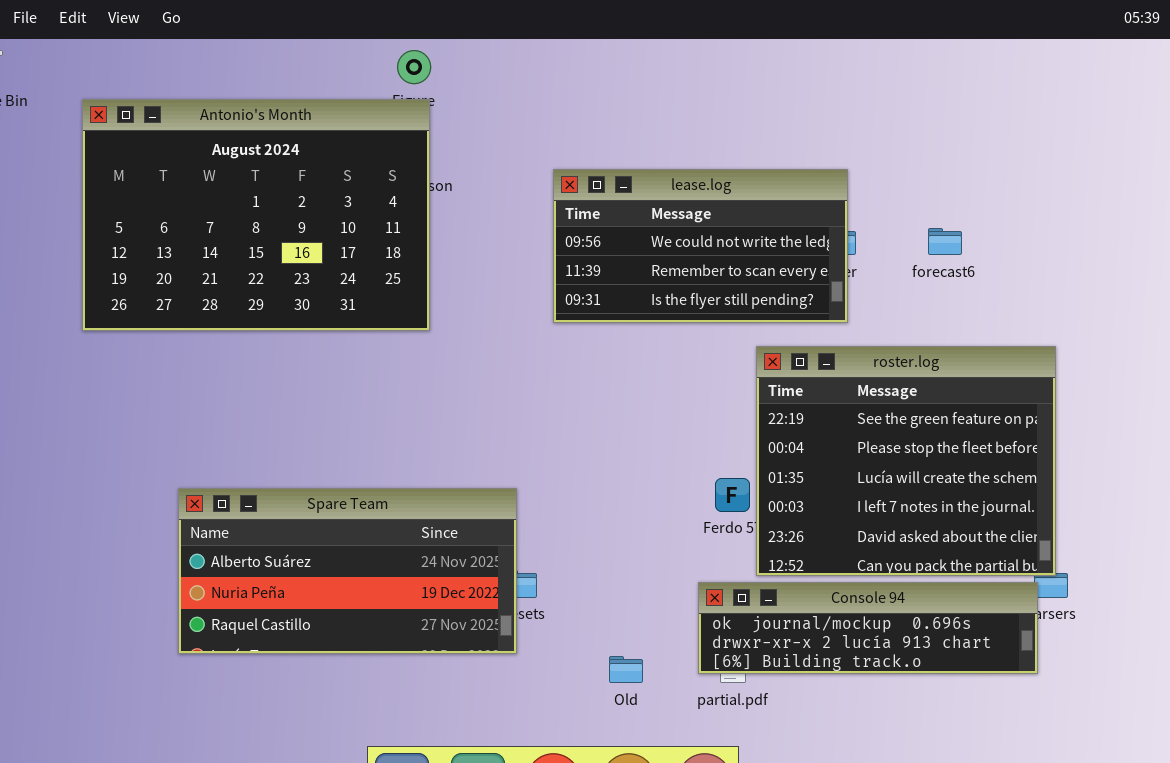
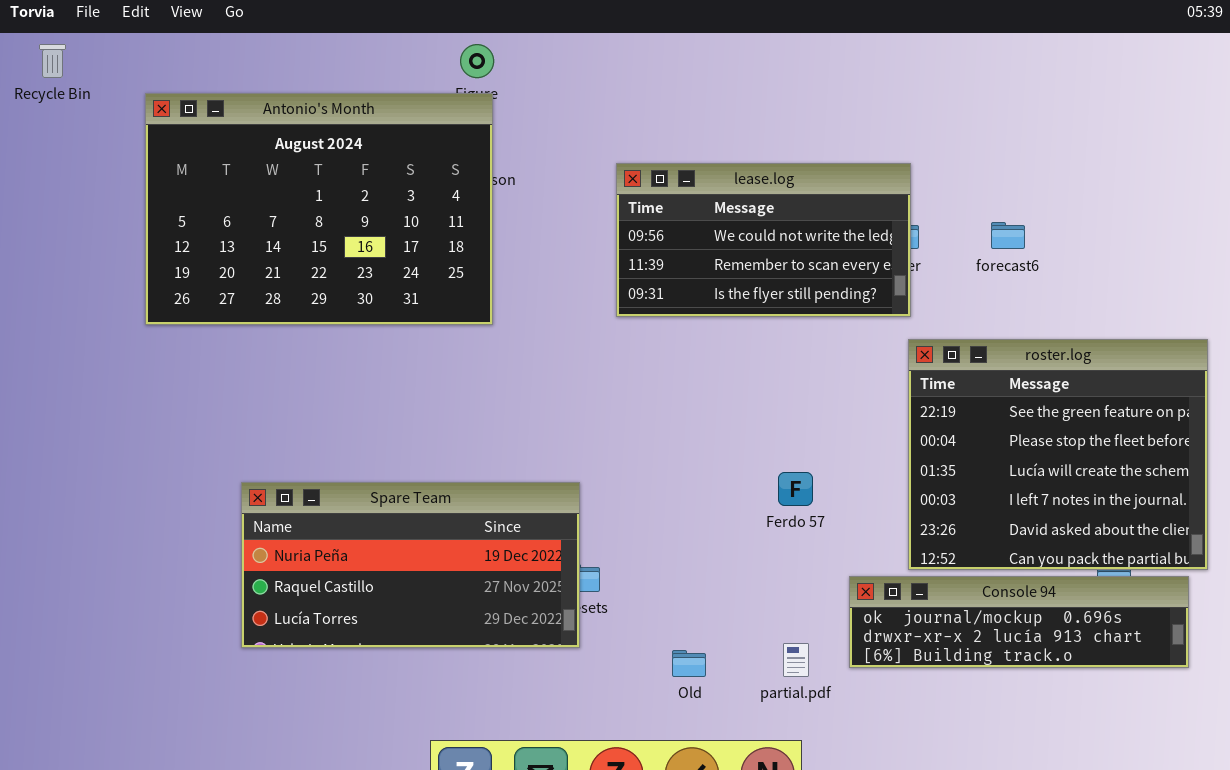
roster.log: [756,346,1056,576] -> [908,339,1208,570], moved
Spare Team: [178,488,517,654] -> [241,482,580,648], scrolled down 1 row
Console 94: [698,582,1038,674] -> [849,576,1189,668], moved

